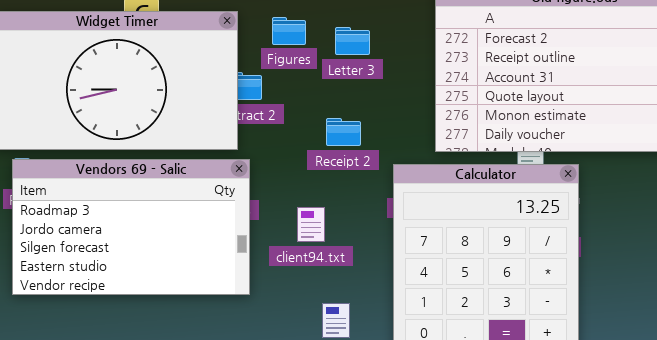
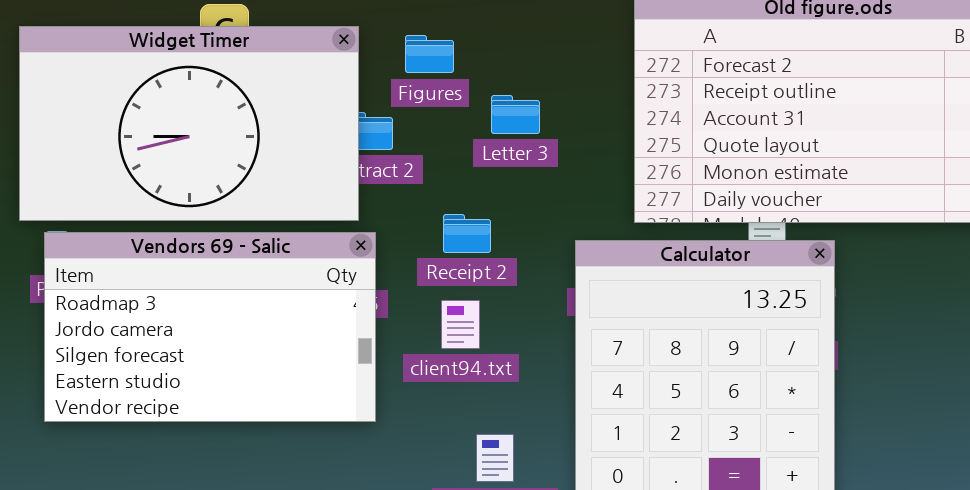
Letter 3: [335,27,370,55] -> [491,95,540,134], moved
Receipt 2: [326,118,361,146] -> [443,214,491,253], moved

